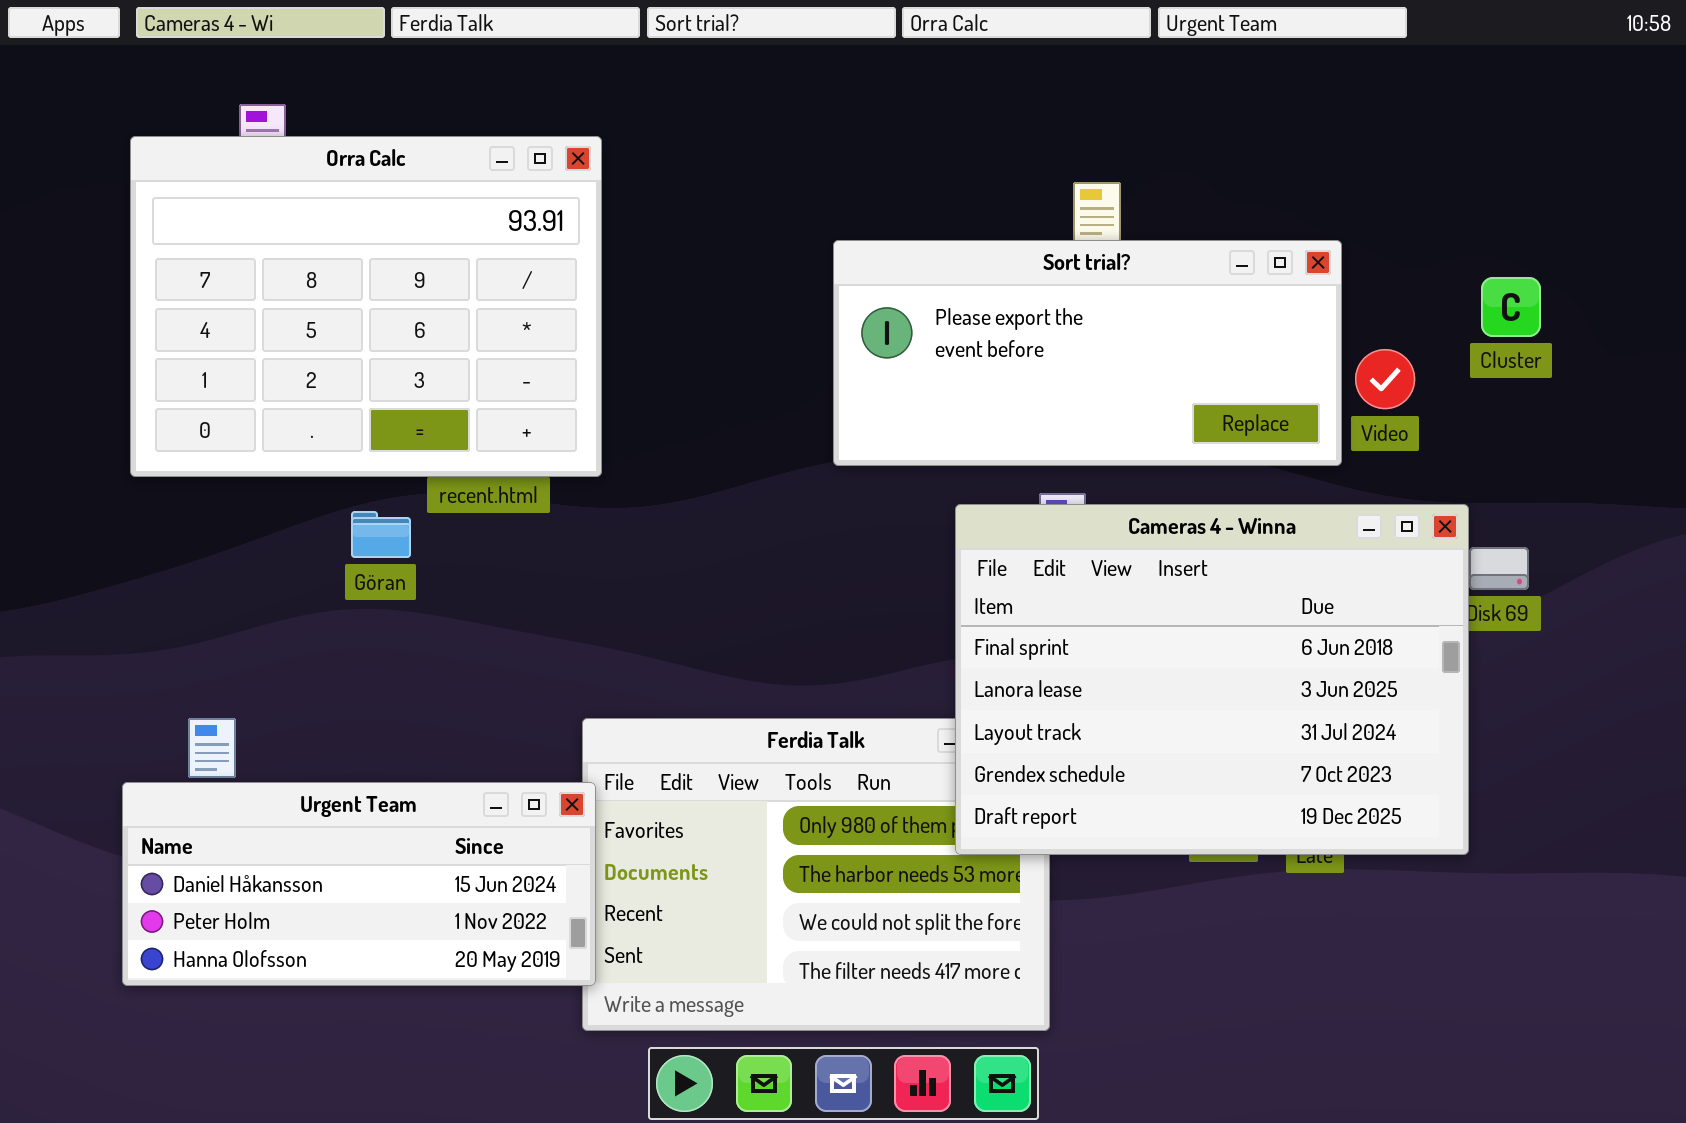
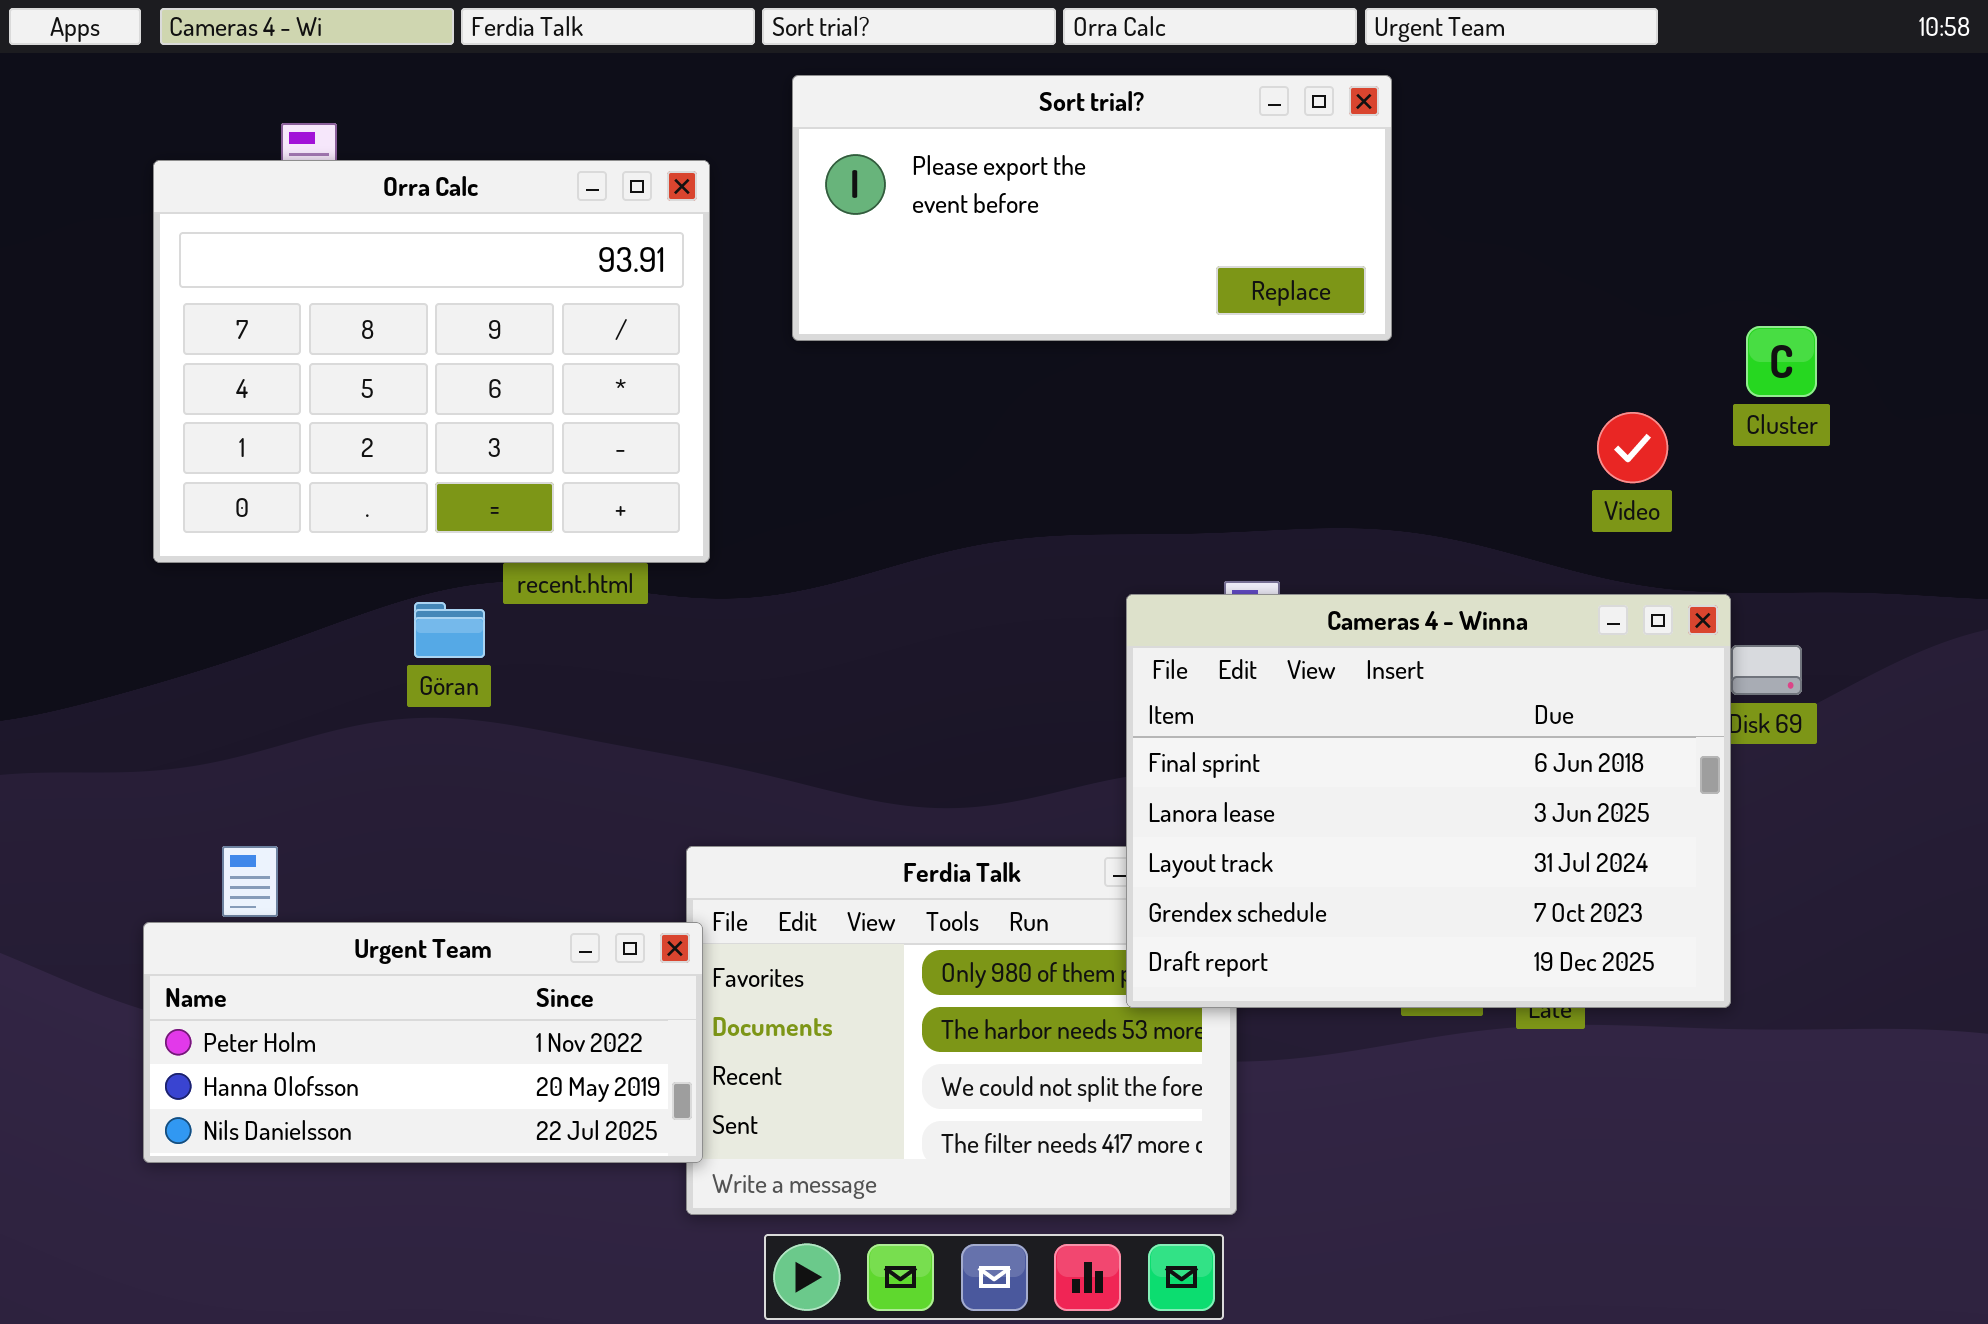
Sort trial?: [833,240,1342,466] -> [792,75,1392,341], moved
Urgent Team: [122,782,596,986] -> [143,922,703,1163], scrolled down 1 row

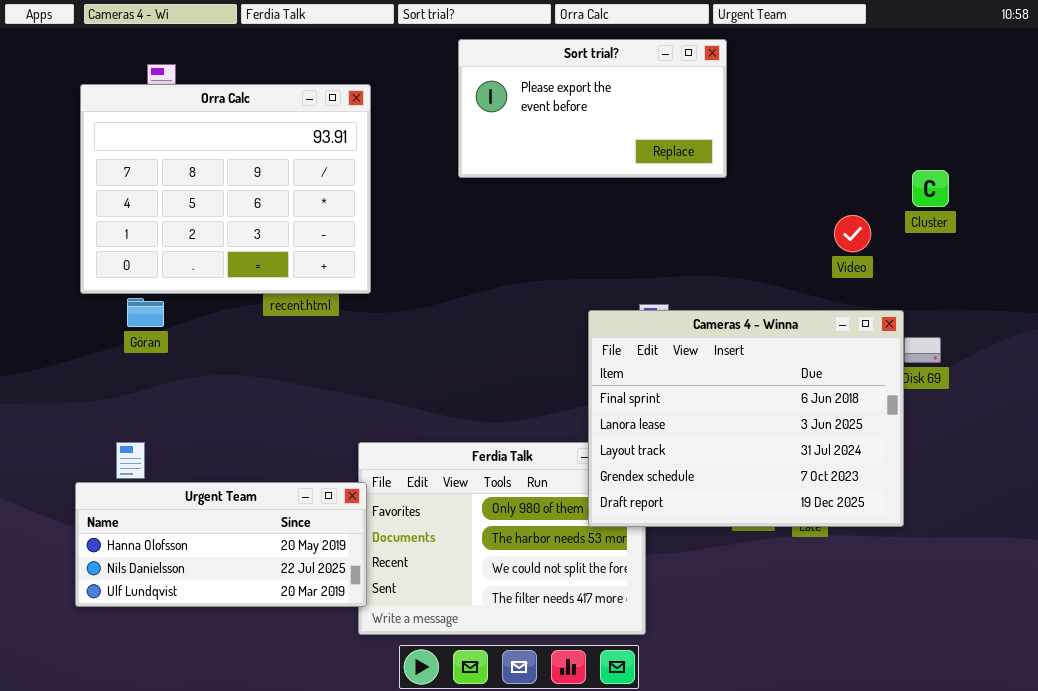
Sort trial?: [792,75,1392,341] -> [458,39,727,178], resized
Göran: [414,602,485,658] -> [127,298,164,327], moved
Urgent Team: [143,922,703,1163] -> [75,482,367,607], scrolled down 1 row

